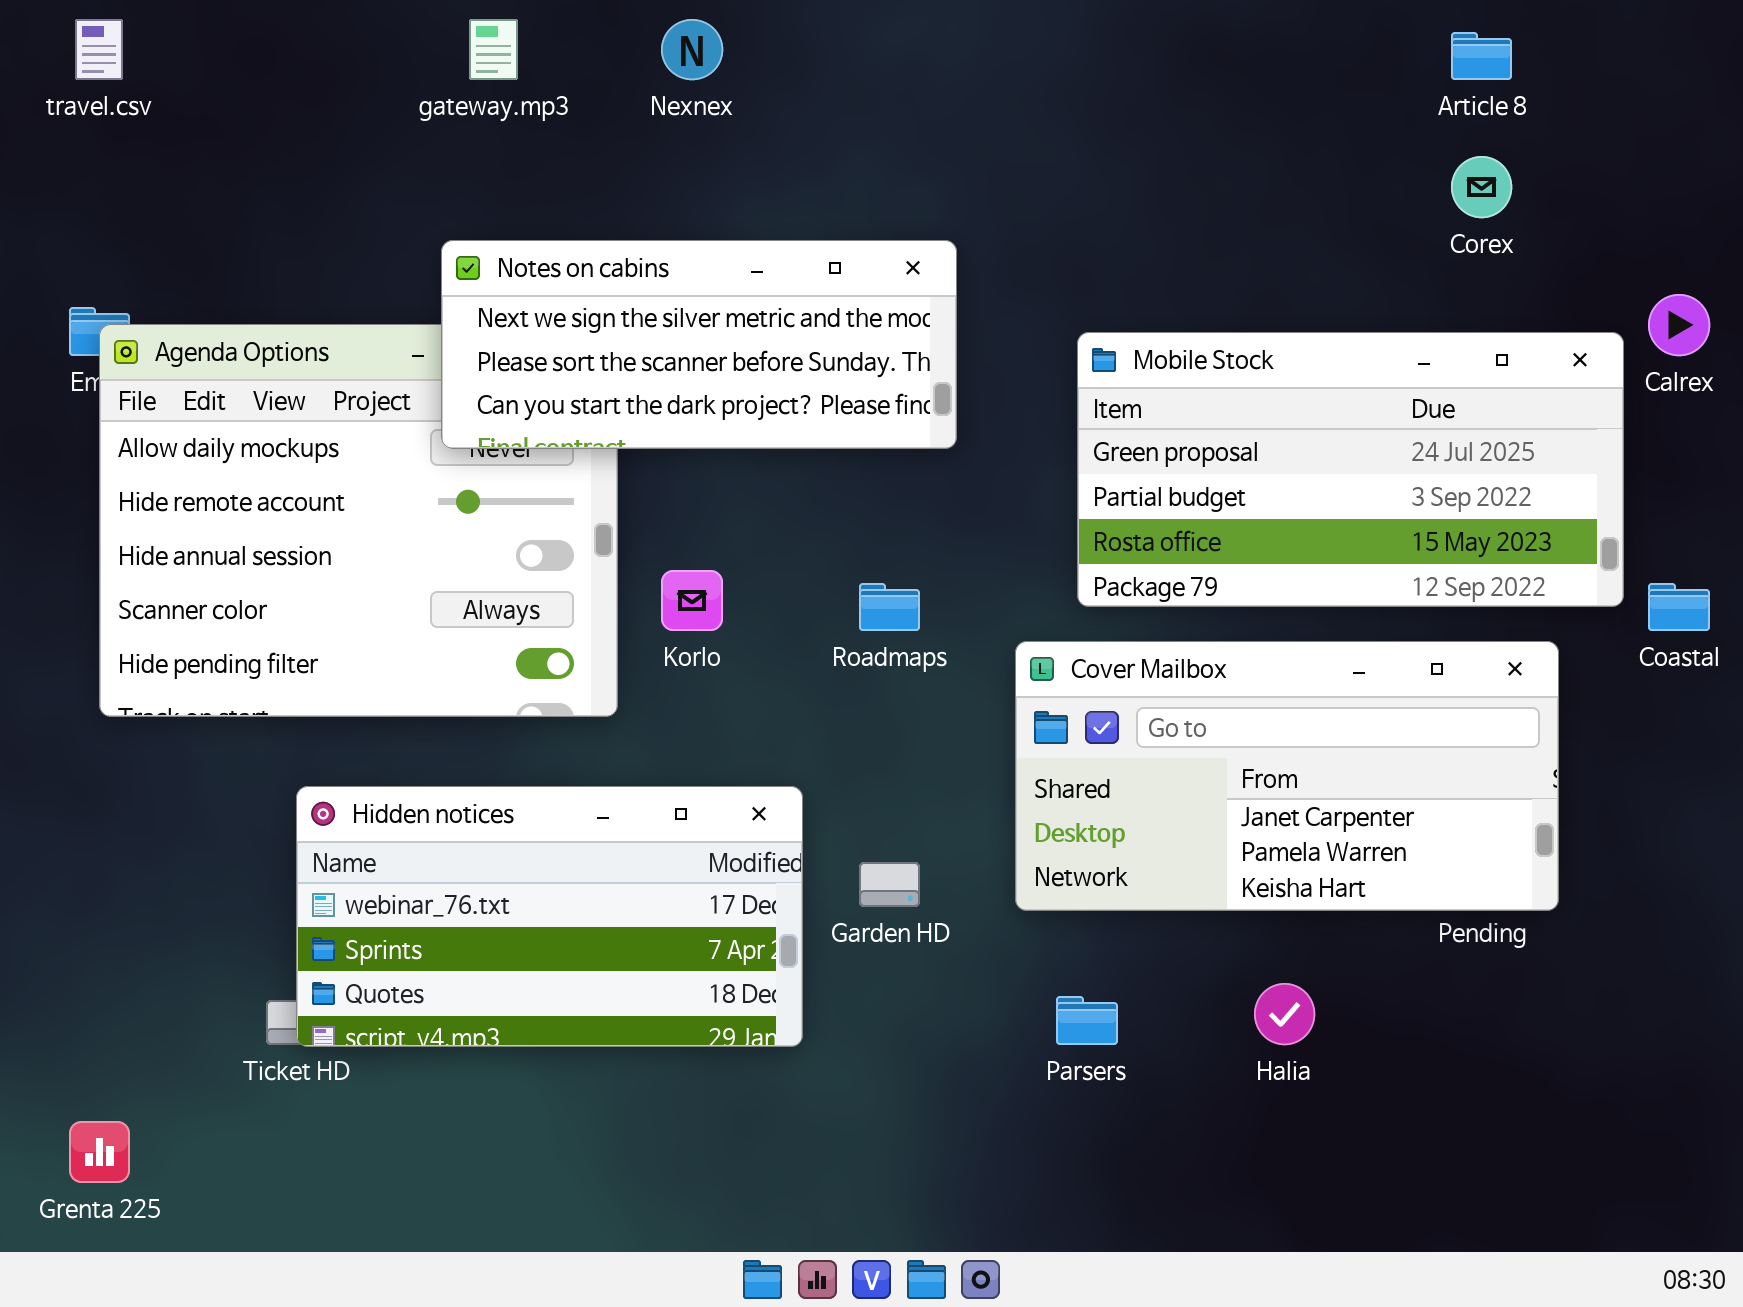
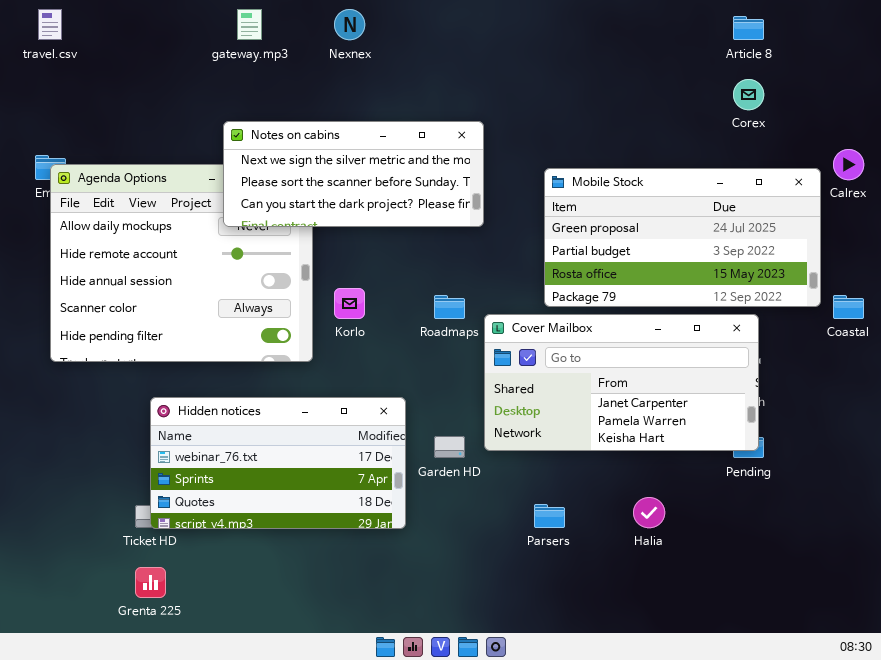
Cover Mailbox: [1015,641,1559,911] -> [484,314,759,451], moved
Grenta 225: [69,1121,130,1183] -> [135,567,166,598], moved

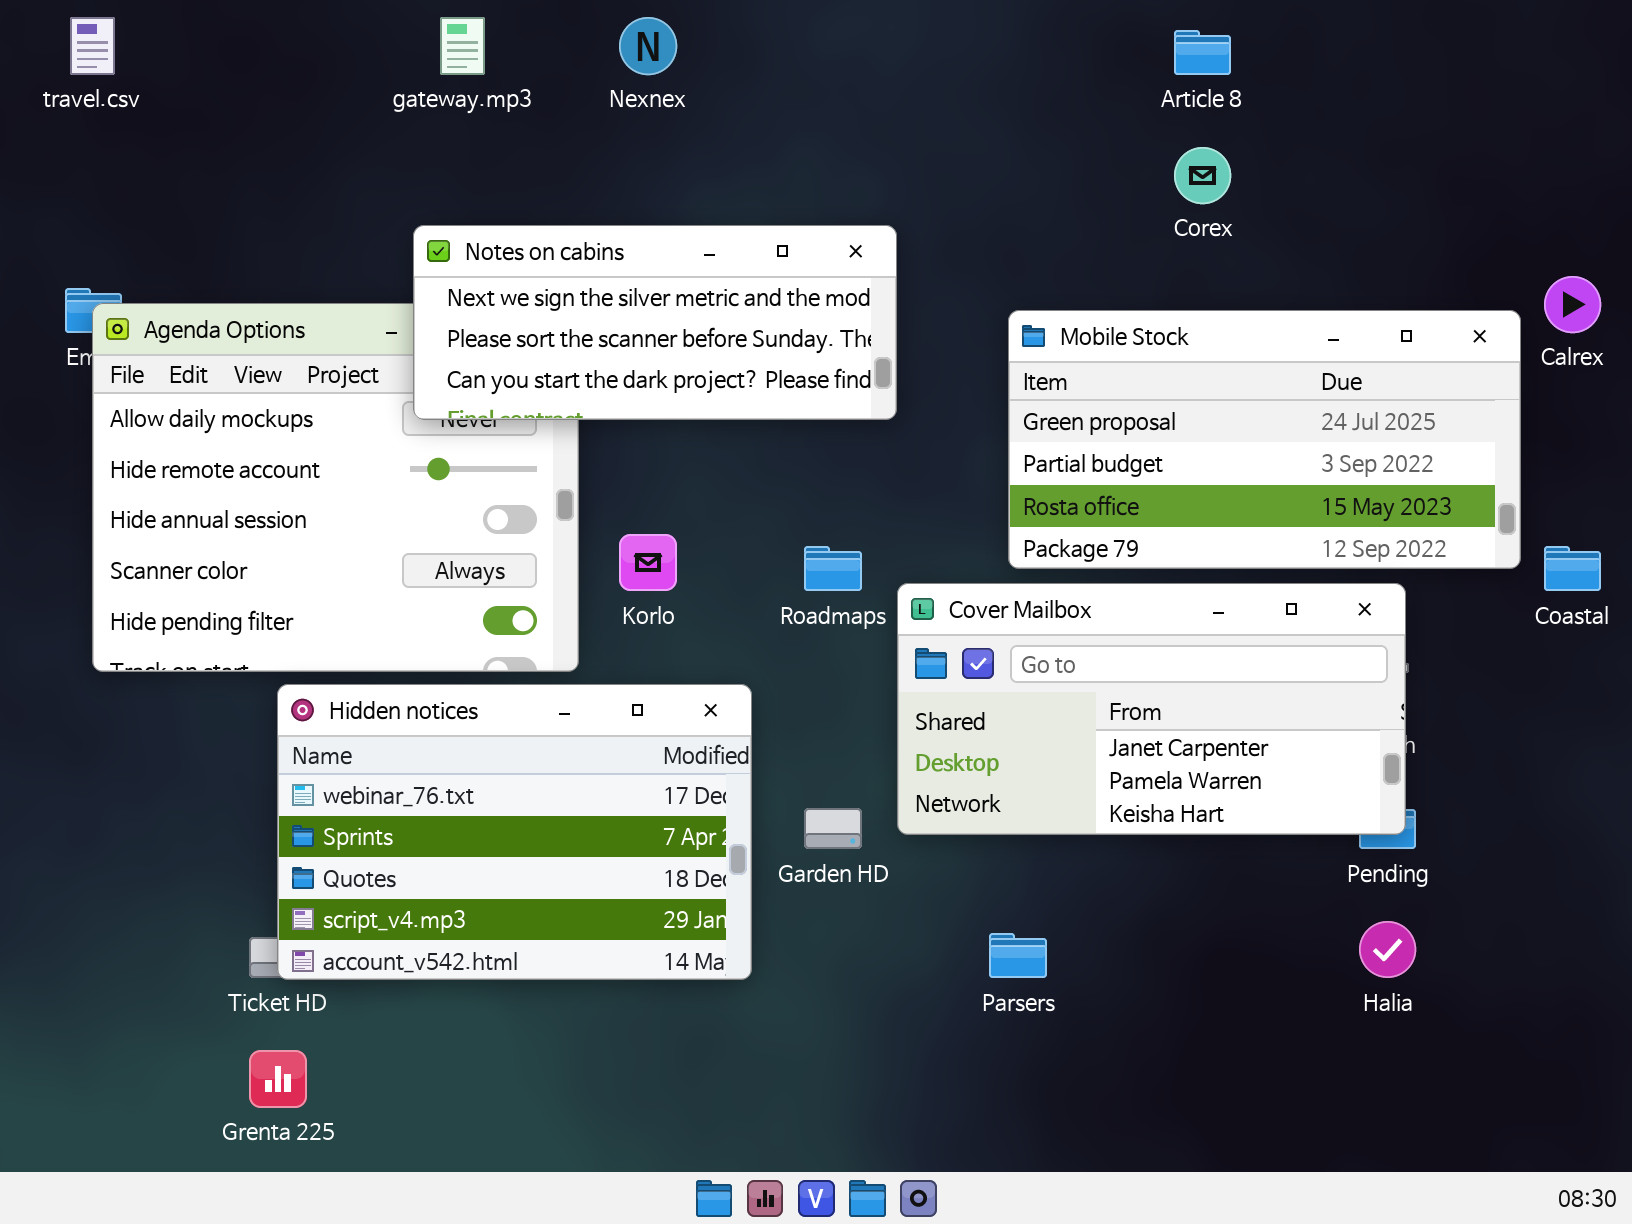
Article 8: [733,16,764,40] -> [1174,30,1231,75], moved
Corex: [733,79,764,110] -> [1174,147,1231,204], moved
Hidden notices: [150,397,406,529] -> [277,684,752,980], resized
Halia: [633,497,665,528] -> [1359,921,1416,978], moved

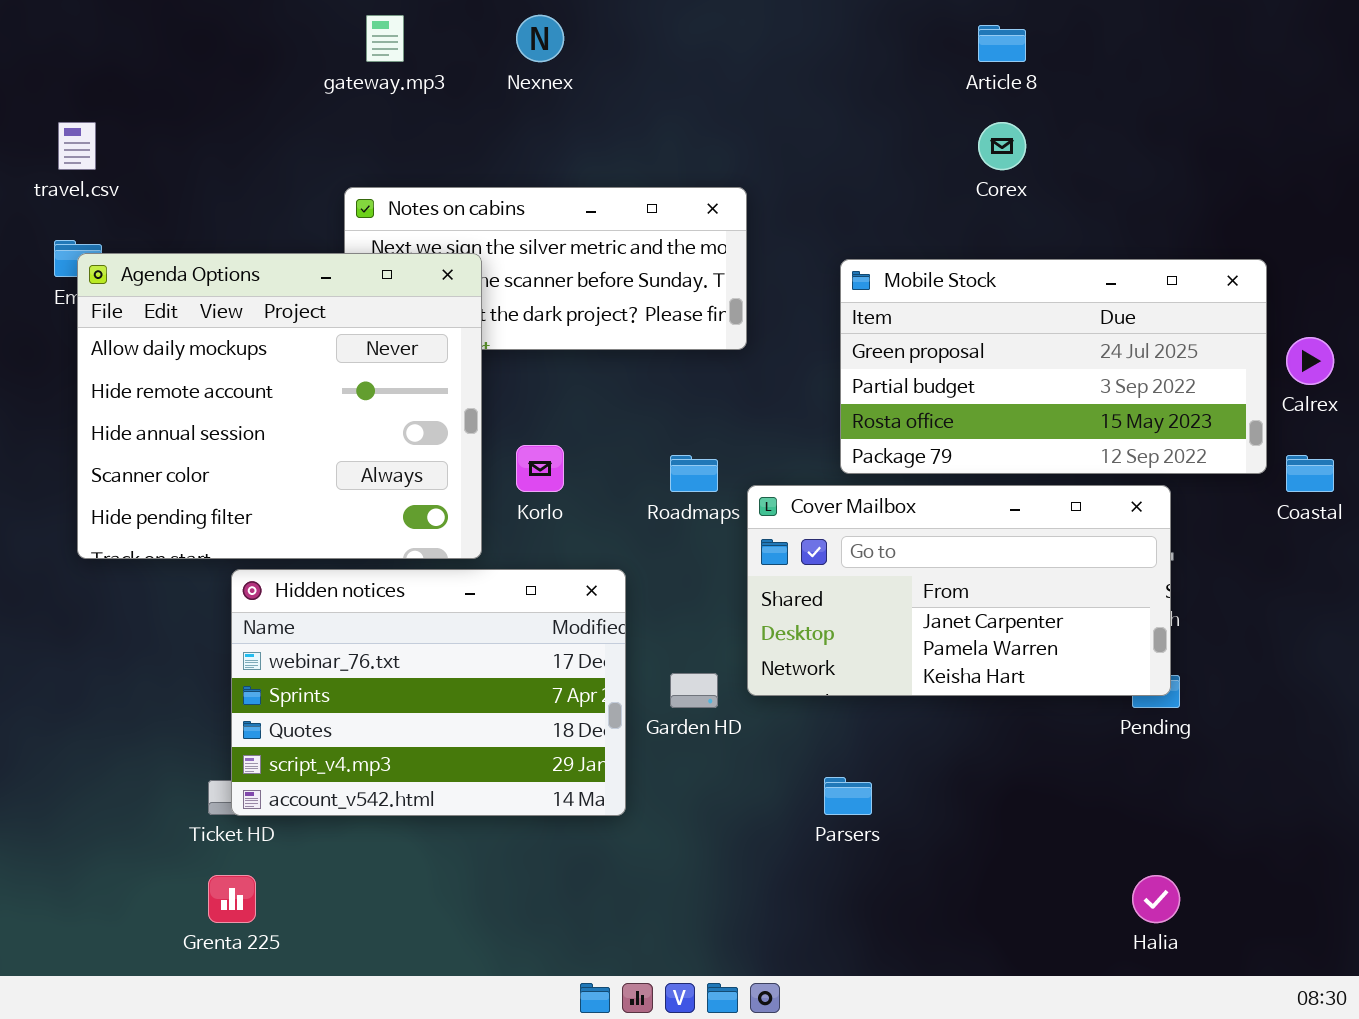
travel.csv: [70,17,115,75] -> [58,122,96,170], moved
Calrex: [1544,276,1601,333] -> [1286,337,1334,385], moved
Agenda Options: [92,303,579,672] -> [77,253,482,559], raised
Halia: [1359,921,1416,978] -> [1132,875,1180,923], moved

